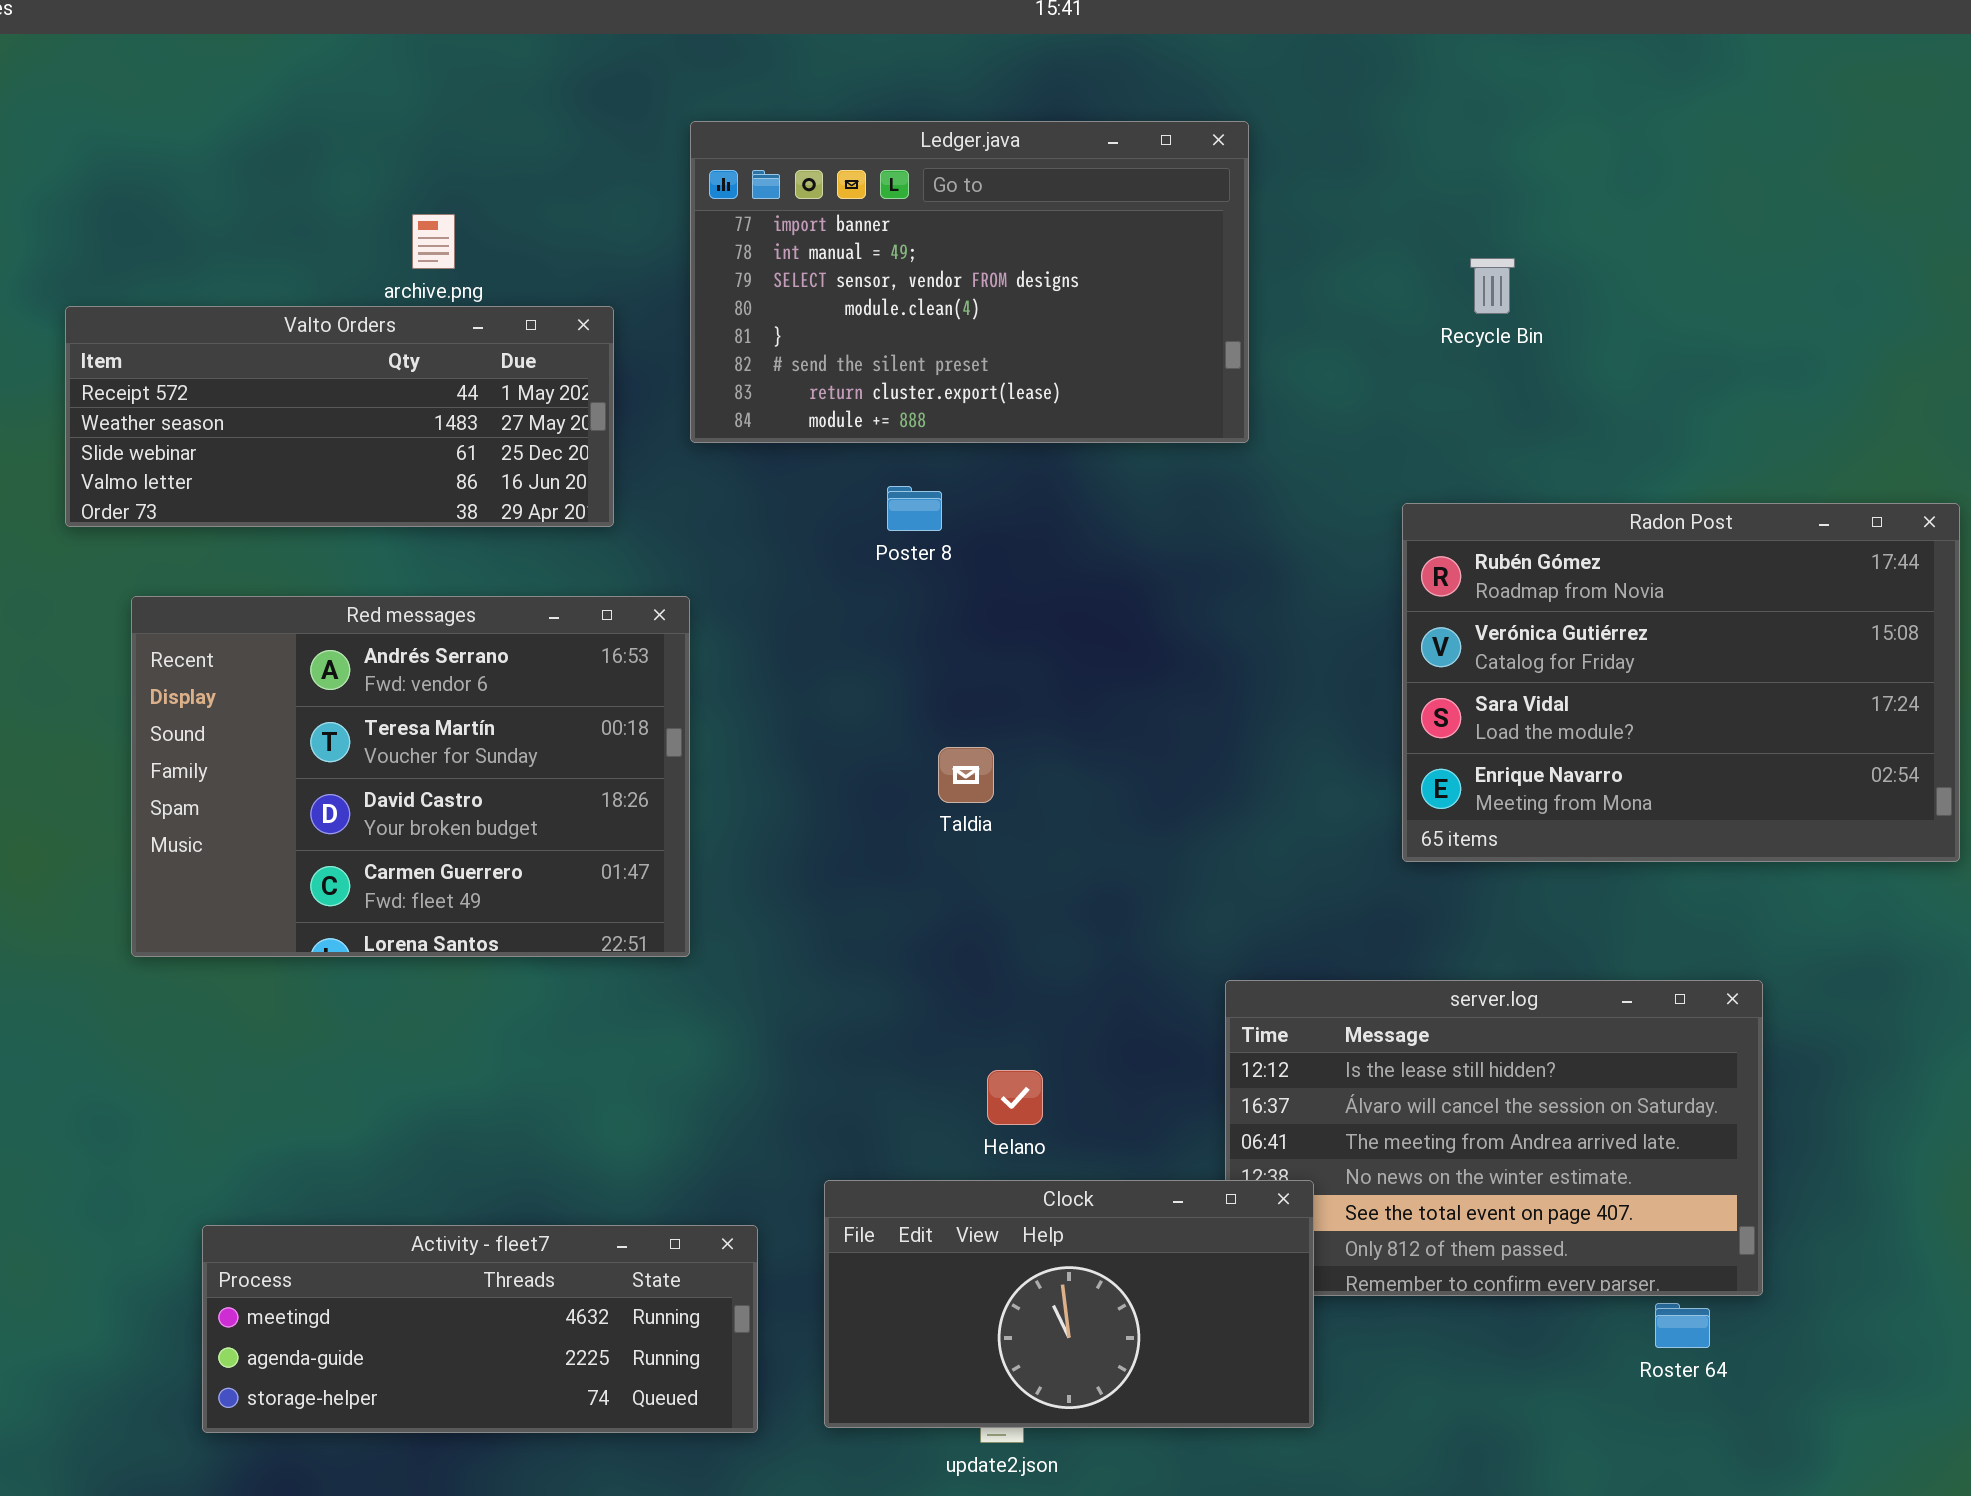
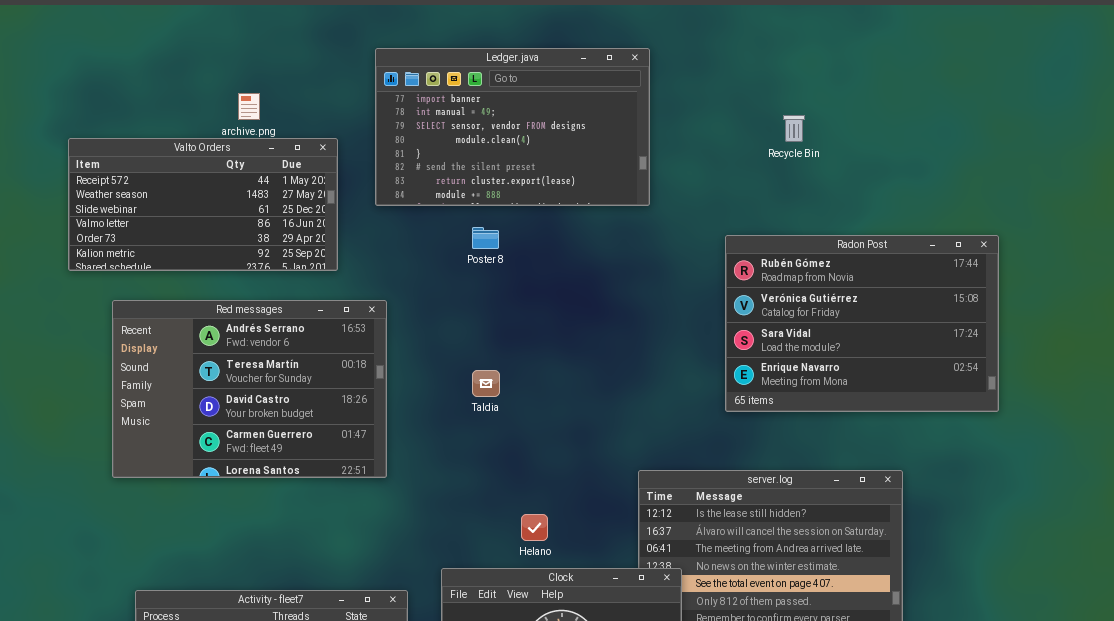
Recycle Bin: [1470,258,1515,314] -> [783,115,805,142], moved
Valto Orders: [65,306,614,527] -> [68,138,338,271], resized
Red messages: [131,596,690,957] -> [112,300,387,478], moved
Taldia: [938,747,994,803] -> [472,370,500,397], moved

